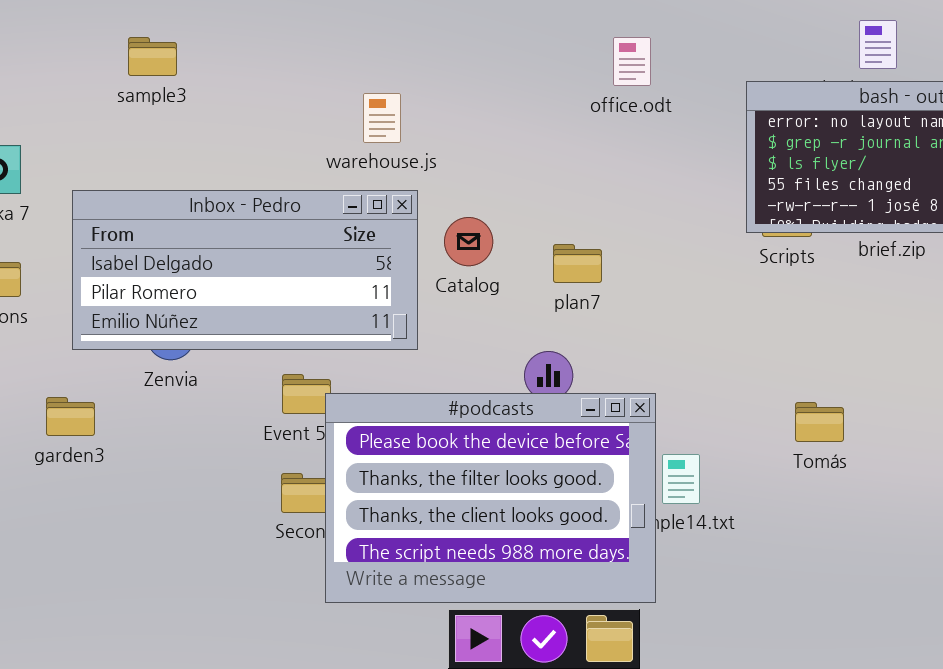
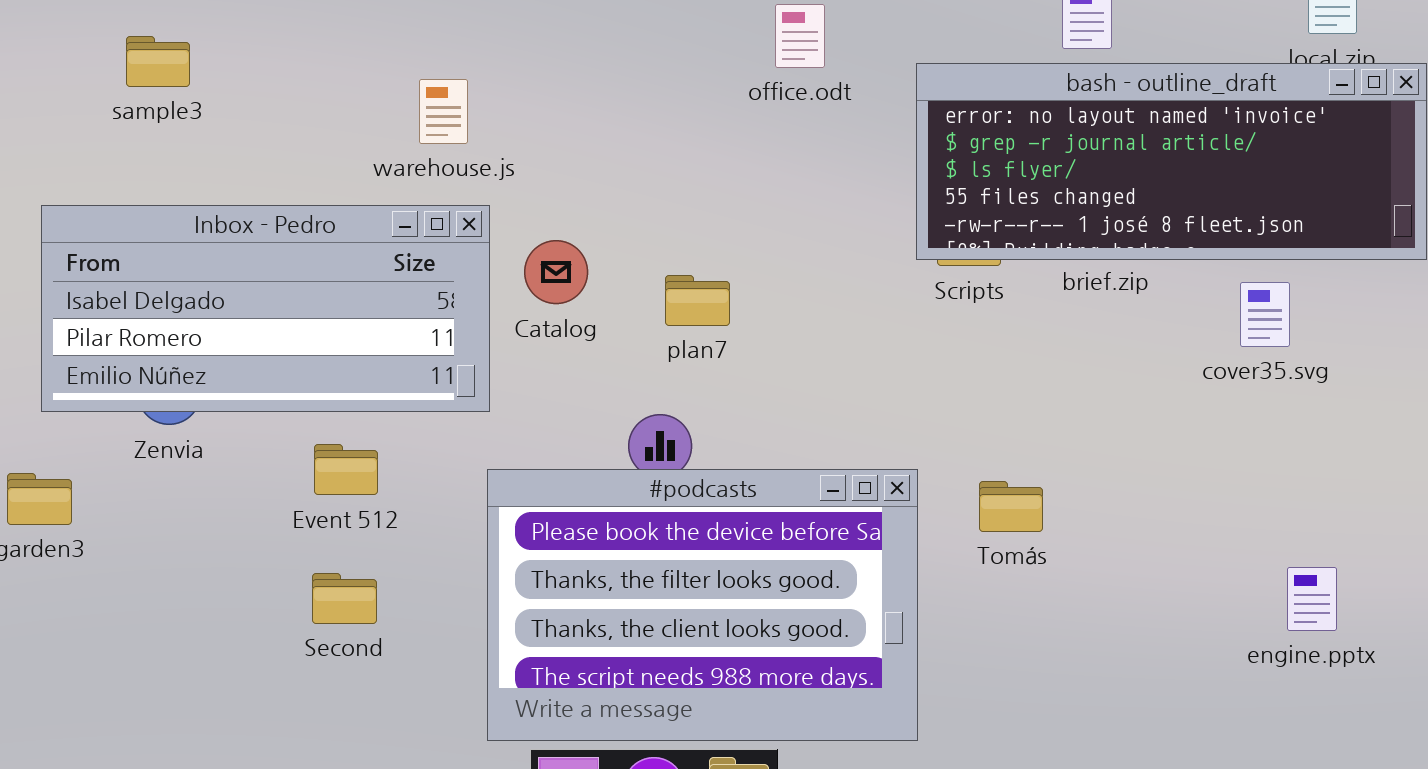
sample3: [128,37,177,76] -> [126,36,190,87], moved
office.odt: [613,37,651,86] -> [775,4,825,68], moved
#podcasts: [325,393,656,603] -> [487,469,918,741], moved

